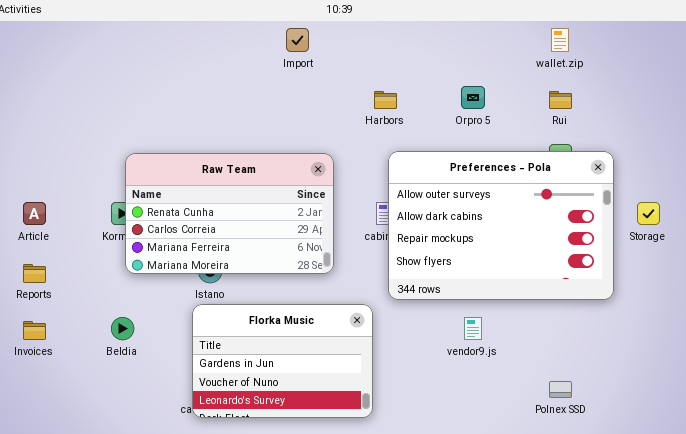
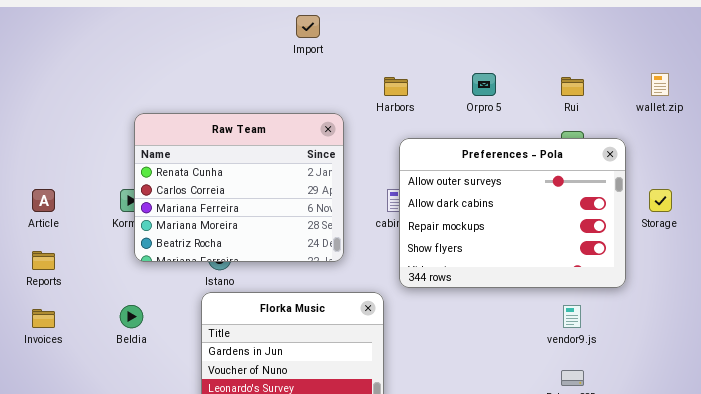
wallet.zip: [551,28,569,52] -> [651,73,669,96], moved
Raw Team: [125,153,334,274] -> [134,113,344,262], resized
vendor9.js: [464,317,482,340] -> [563,305,581,328], moved

